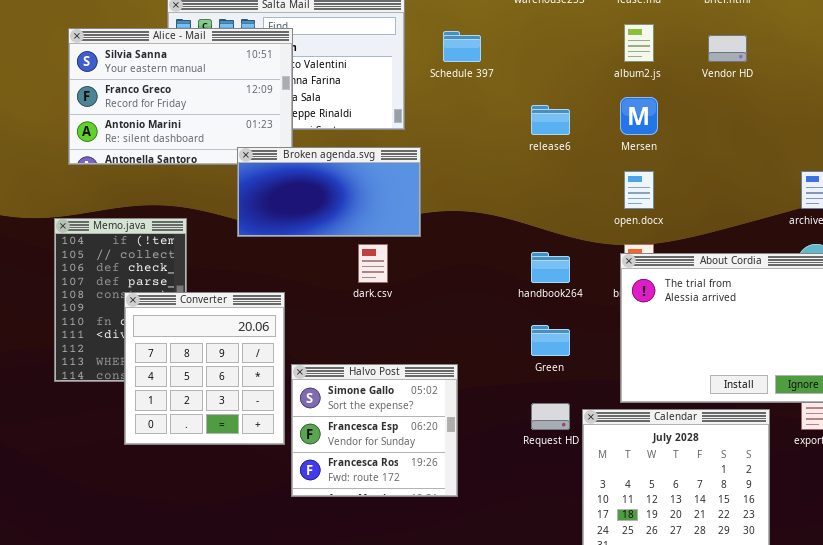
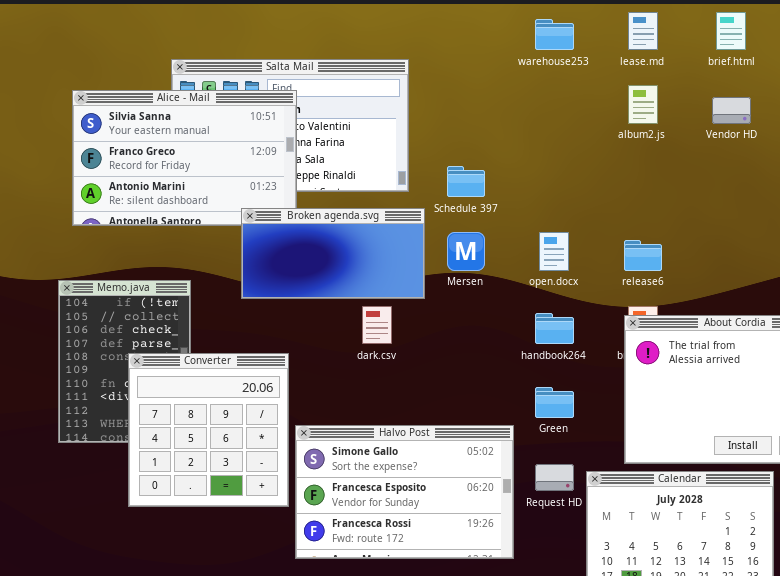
Schedule 397: [443,31,481,62] -> [447,166,485,197], moved
Mersen: [620,97,658,135] -> [447,232,485,271], moved
release6: [531,105,570,135] -> [624,240,662,271], moved
open.docx: [624,171,654,209] -> [539,232,569,271], moved
Halvo Post: [291,364,458,497] -> [295,425,514,559], resized

